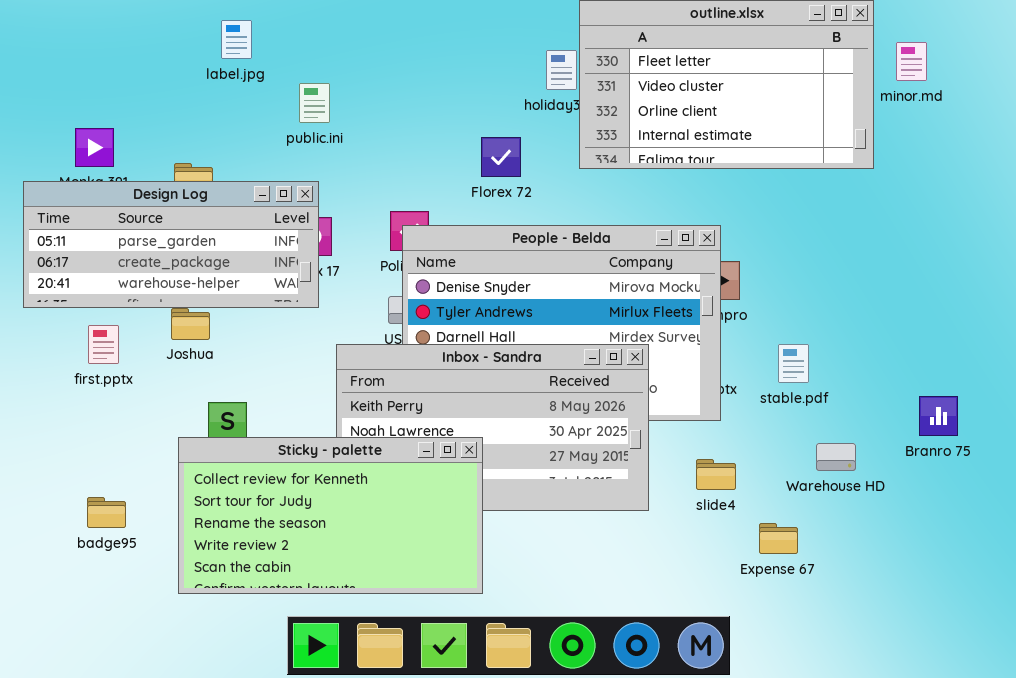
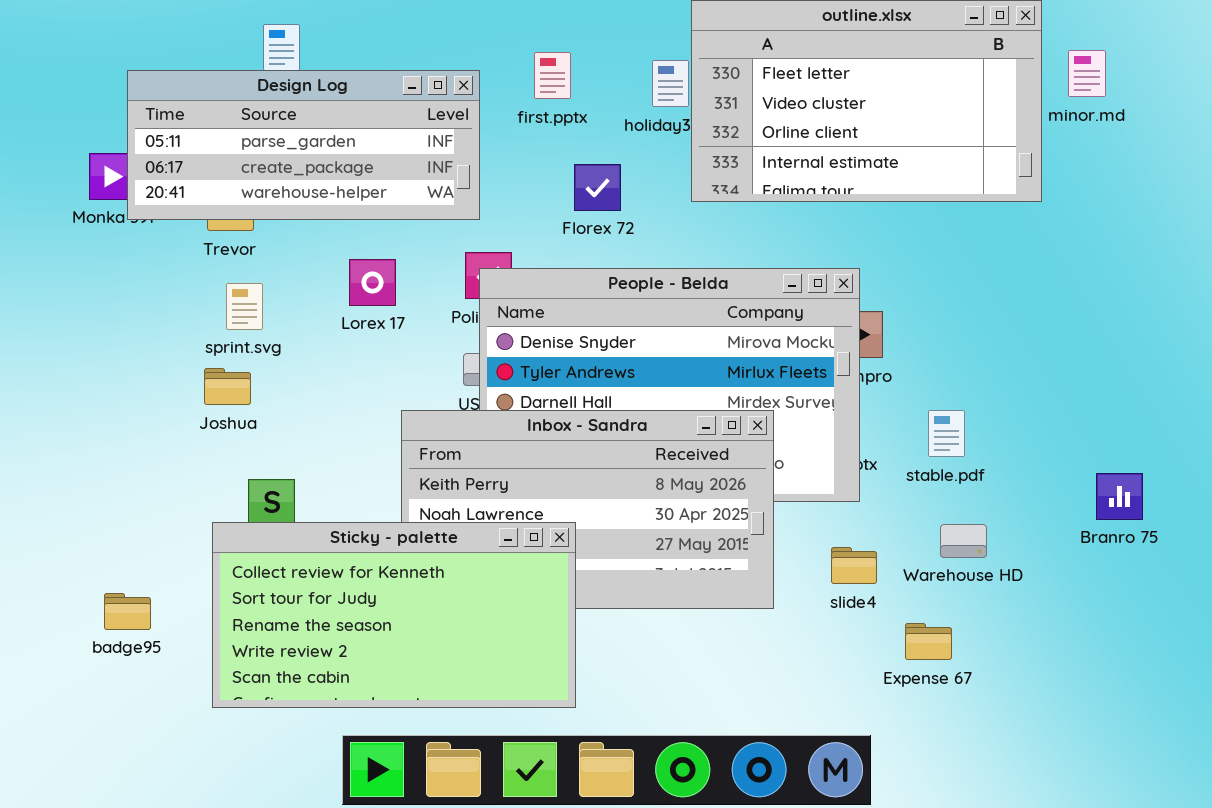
Design Log: [23,181,319,308] -> [127,70,480,220], moved
first.pptx: [88,325,119,364] -> [534,52,571,99], moved
Warehouse HD: [816,443,856,471] -> [940,524,987,558], moved

